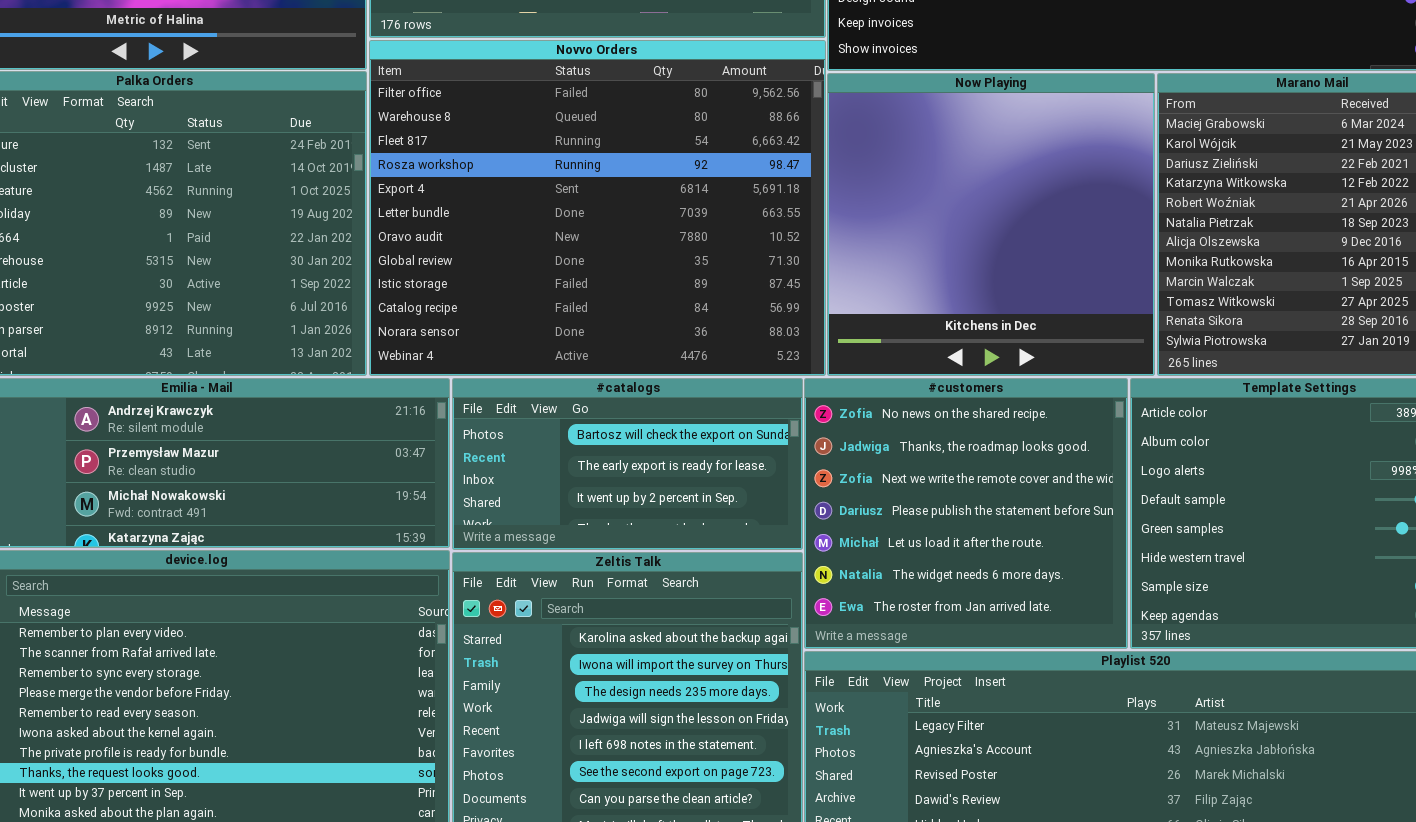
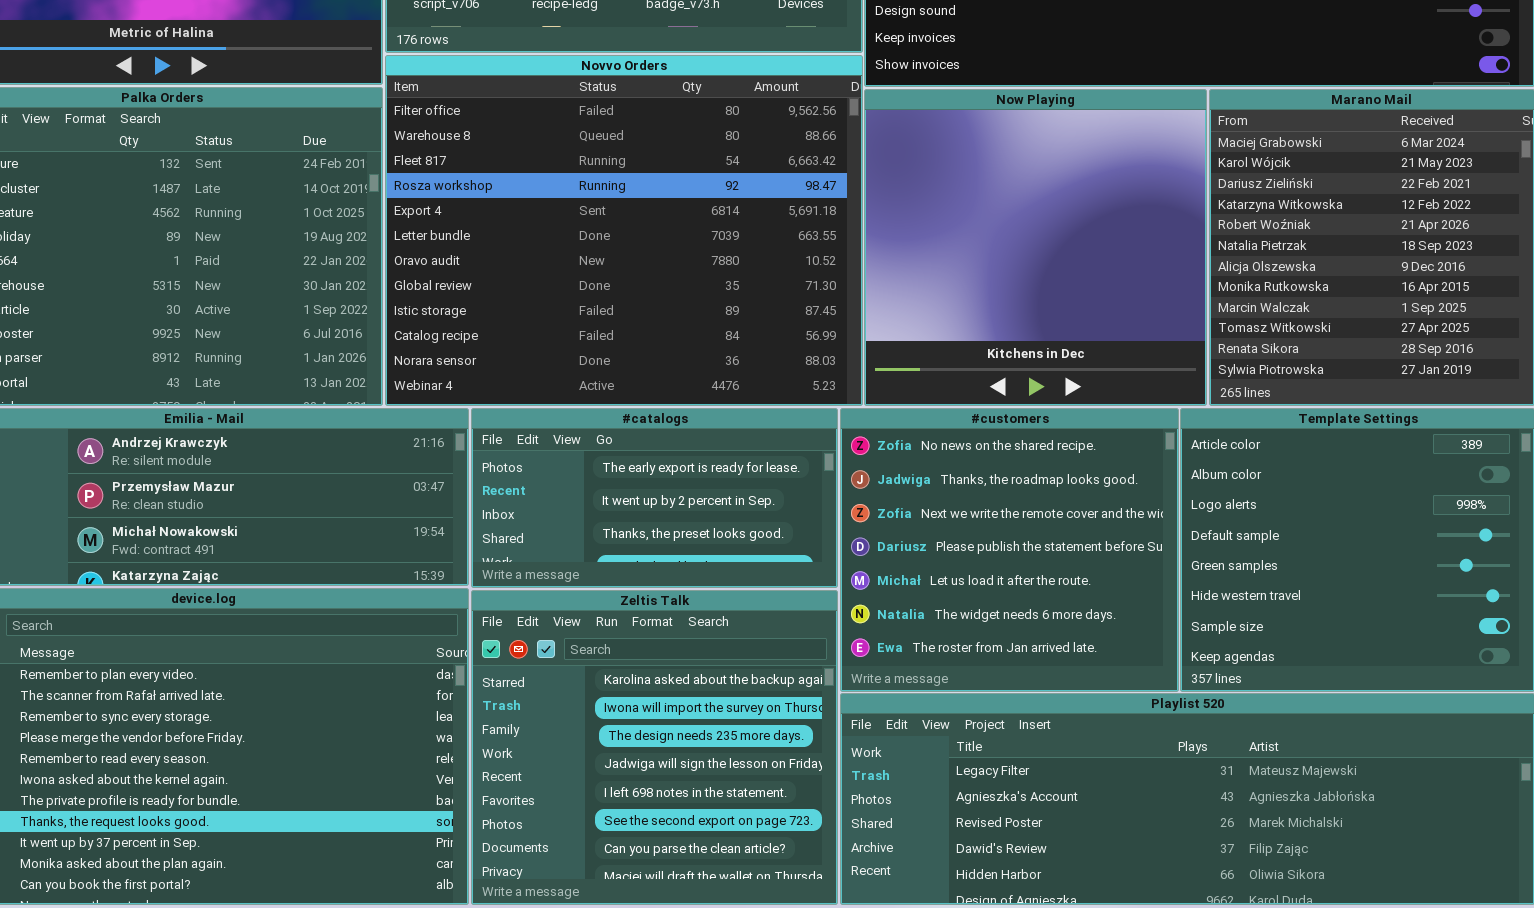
#catalogs: [452,378,803,550] -> [471,408,838,588], scrolled down 1 row

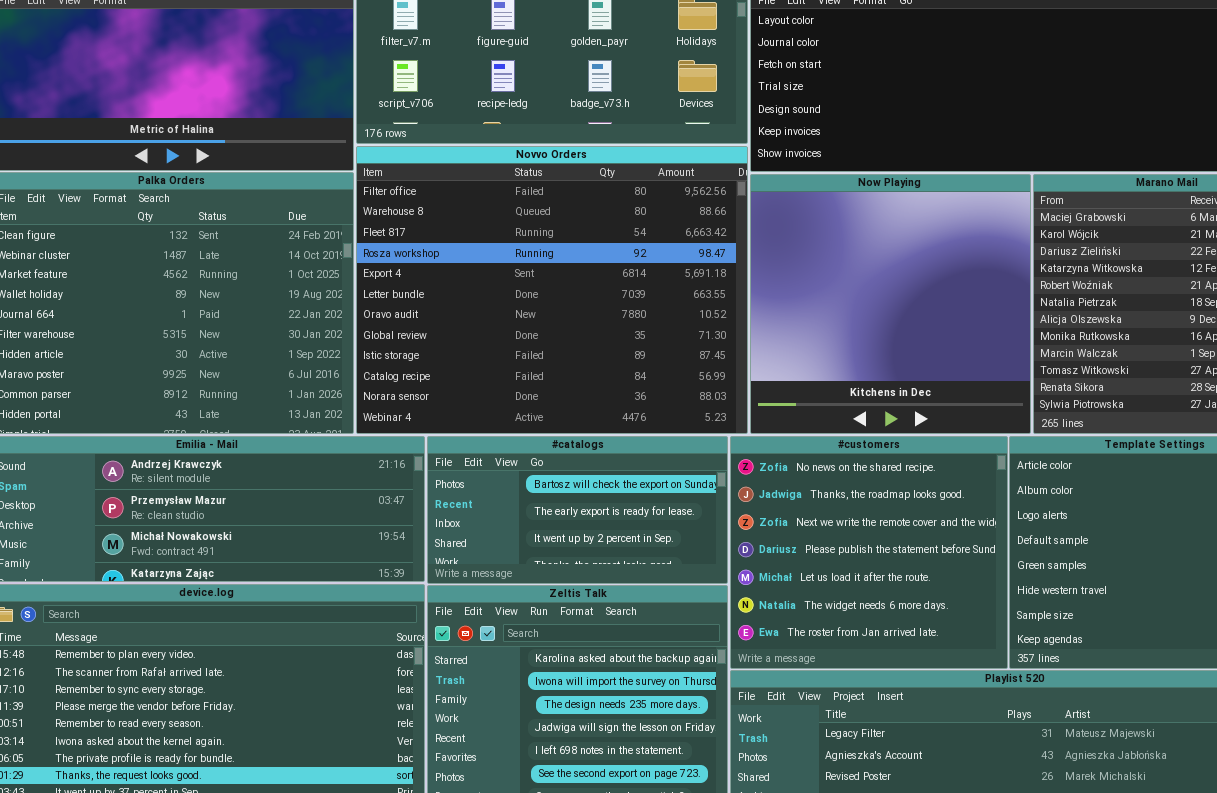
#catalogs: [471,408,838,588] -> [427,436,728,584], scrolled up 1 row

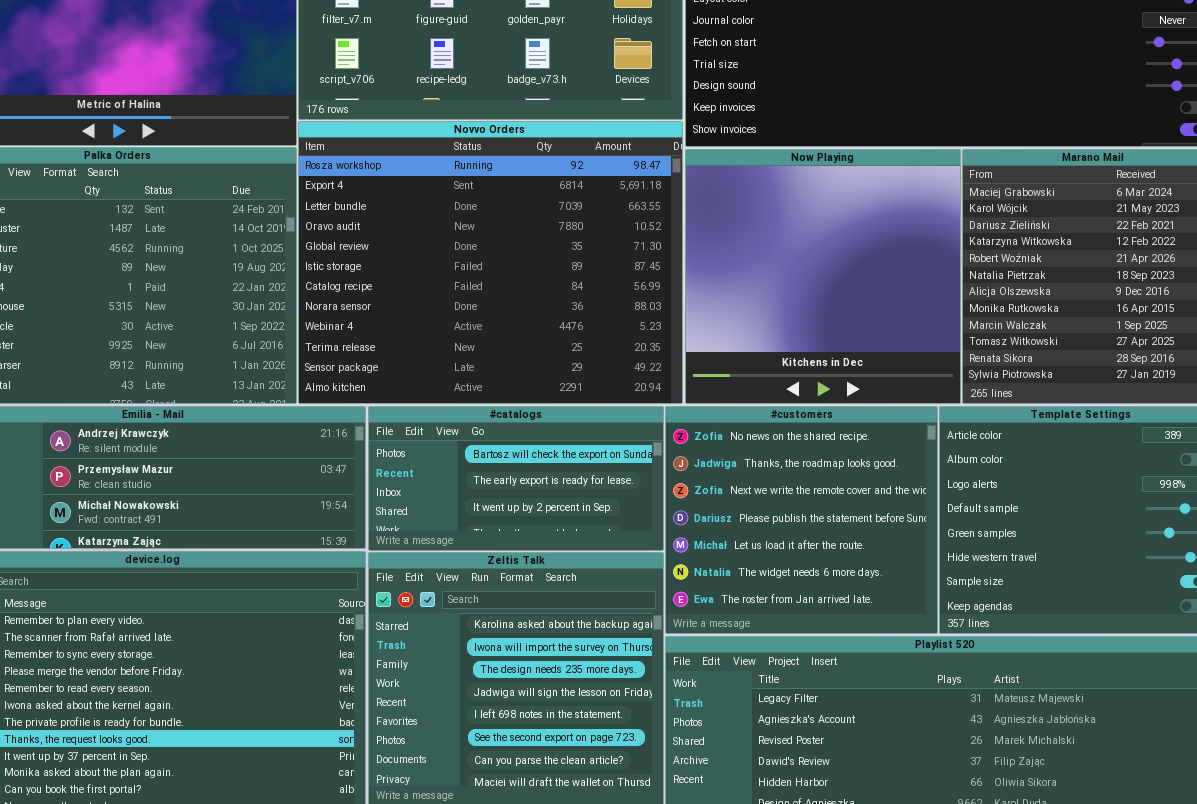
Novvo Orders: [356,146,748,434] -> [298,121,683,404], scrolled down 3 rows

